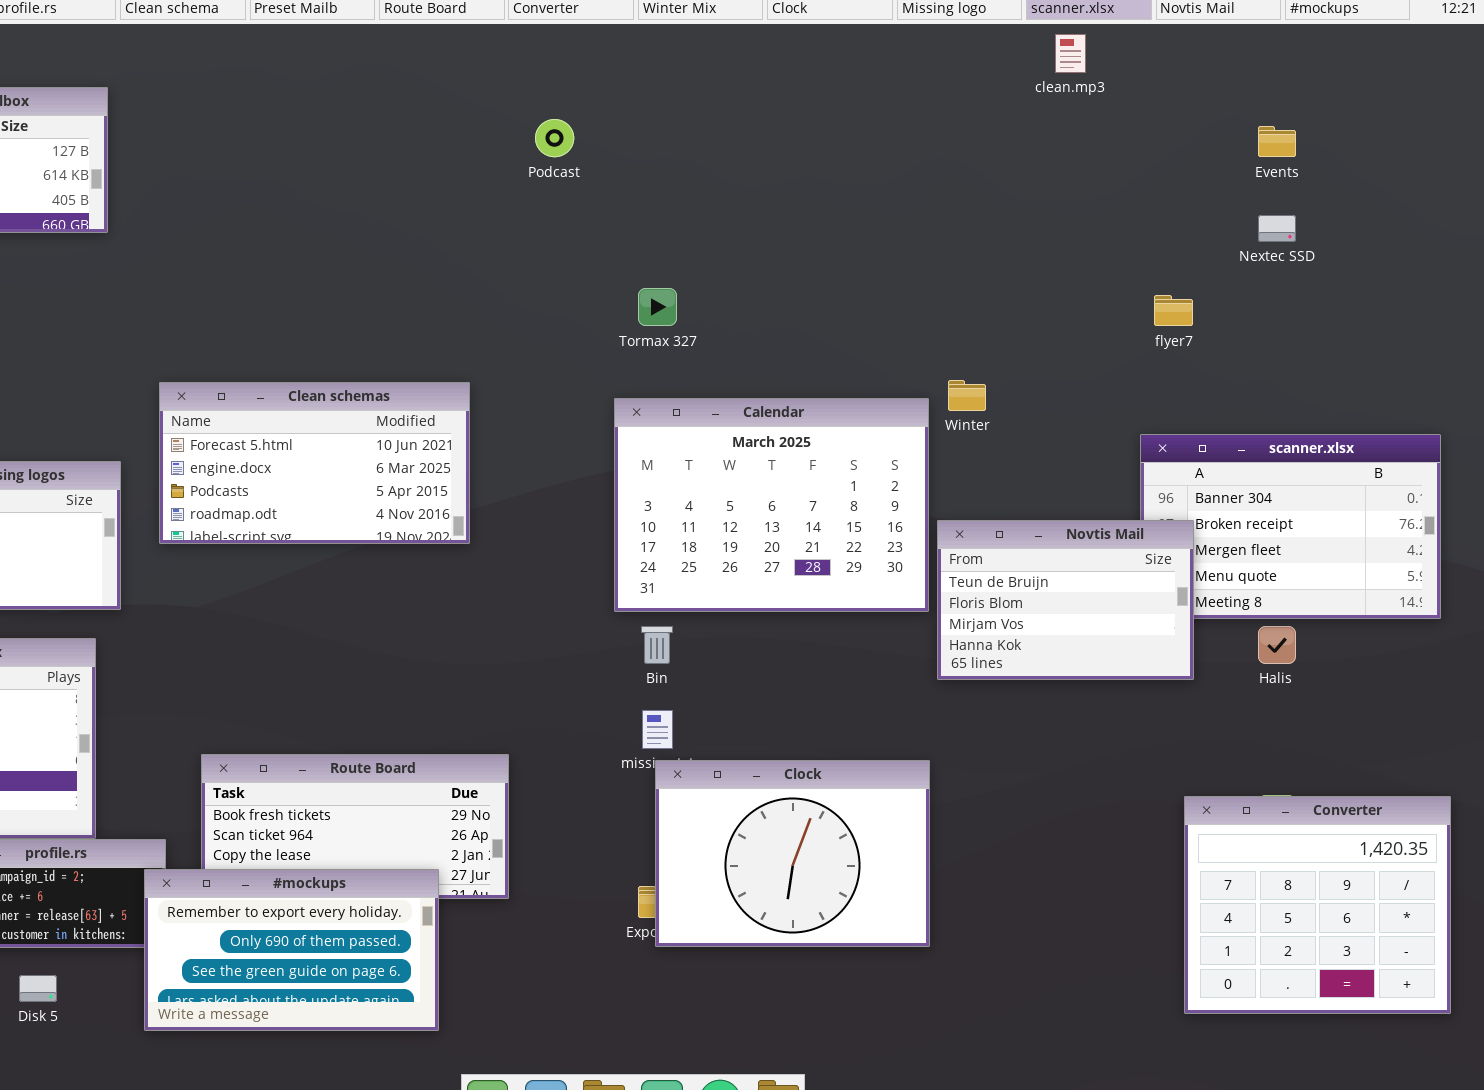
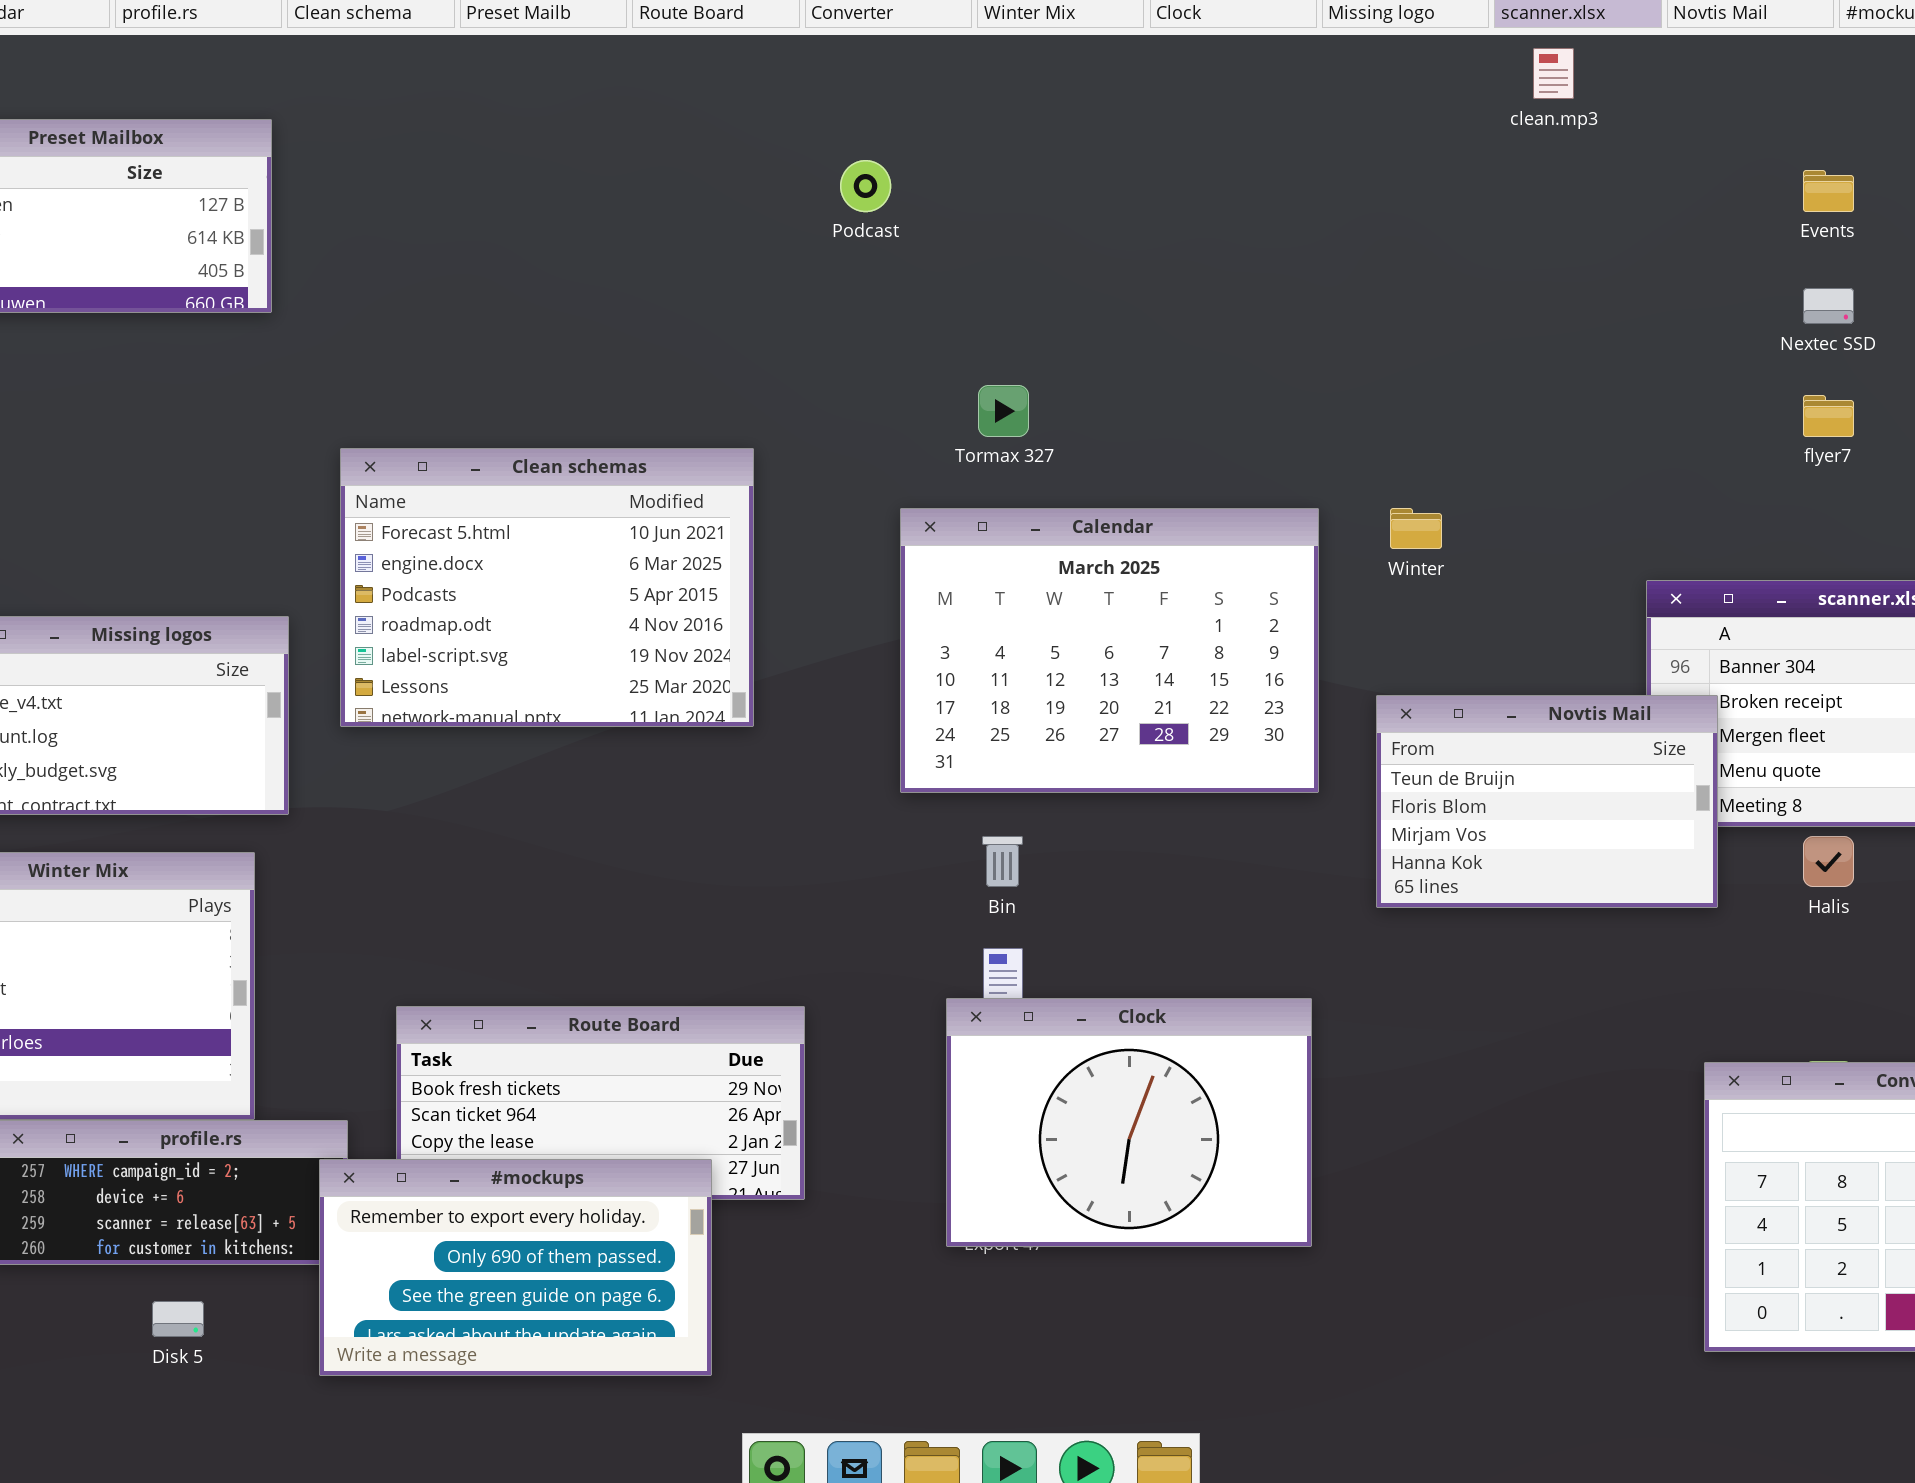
flyer7: [1154,295,1193,326] -> [1803,395,1854,437], moved
Clean schemas: [159,382,470,544] -> [340,448,754,727], resized
Calendar: [614,398,929,612] -> [900,508,1319,793], moved
Clock: [655,760,930,947] -> [946,998,1312,1247], moved

